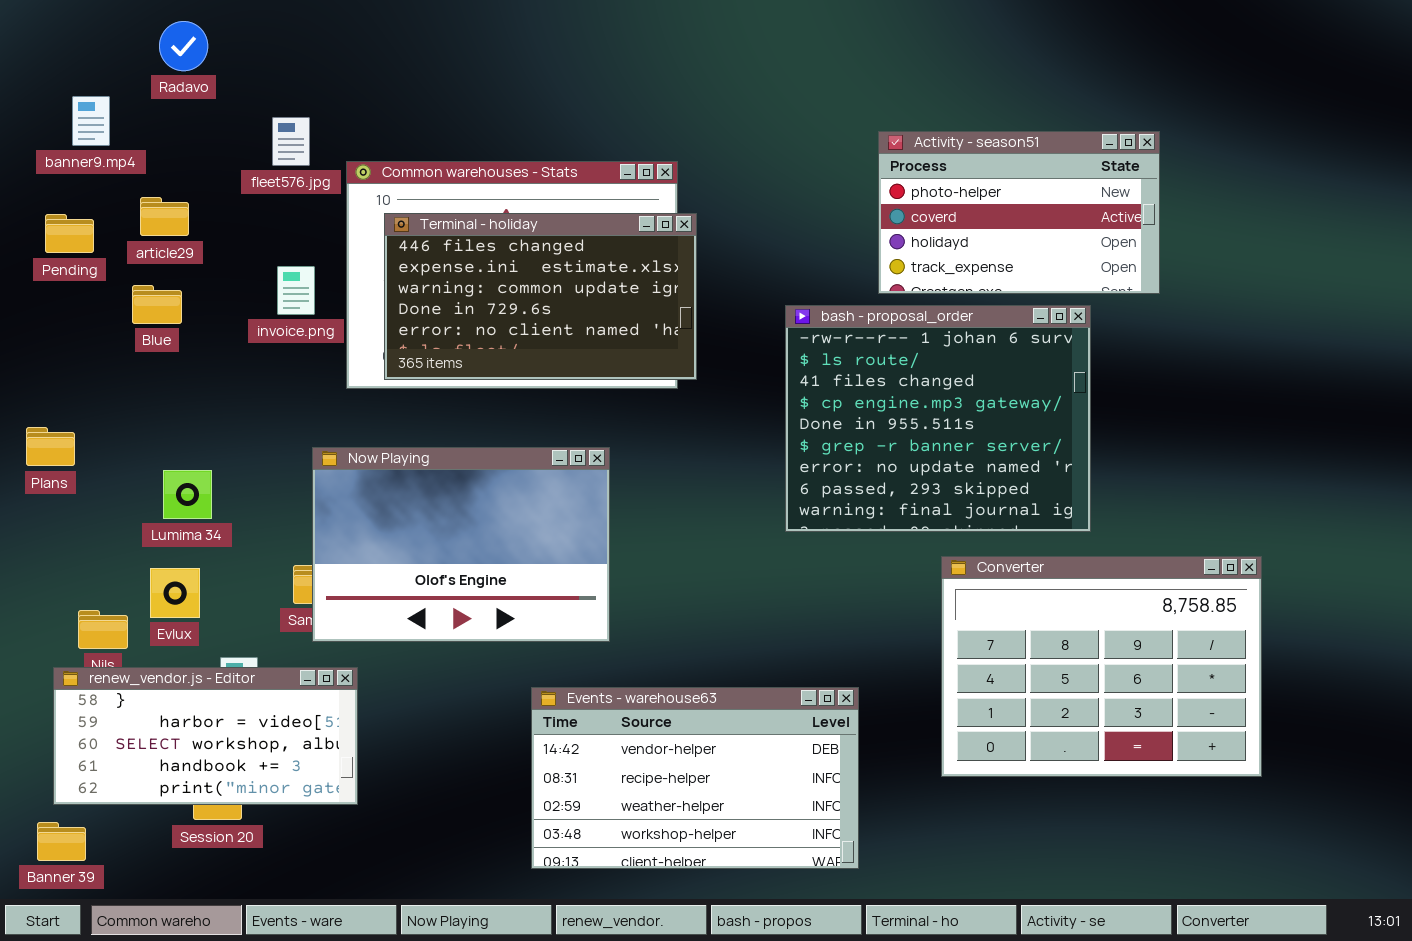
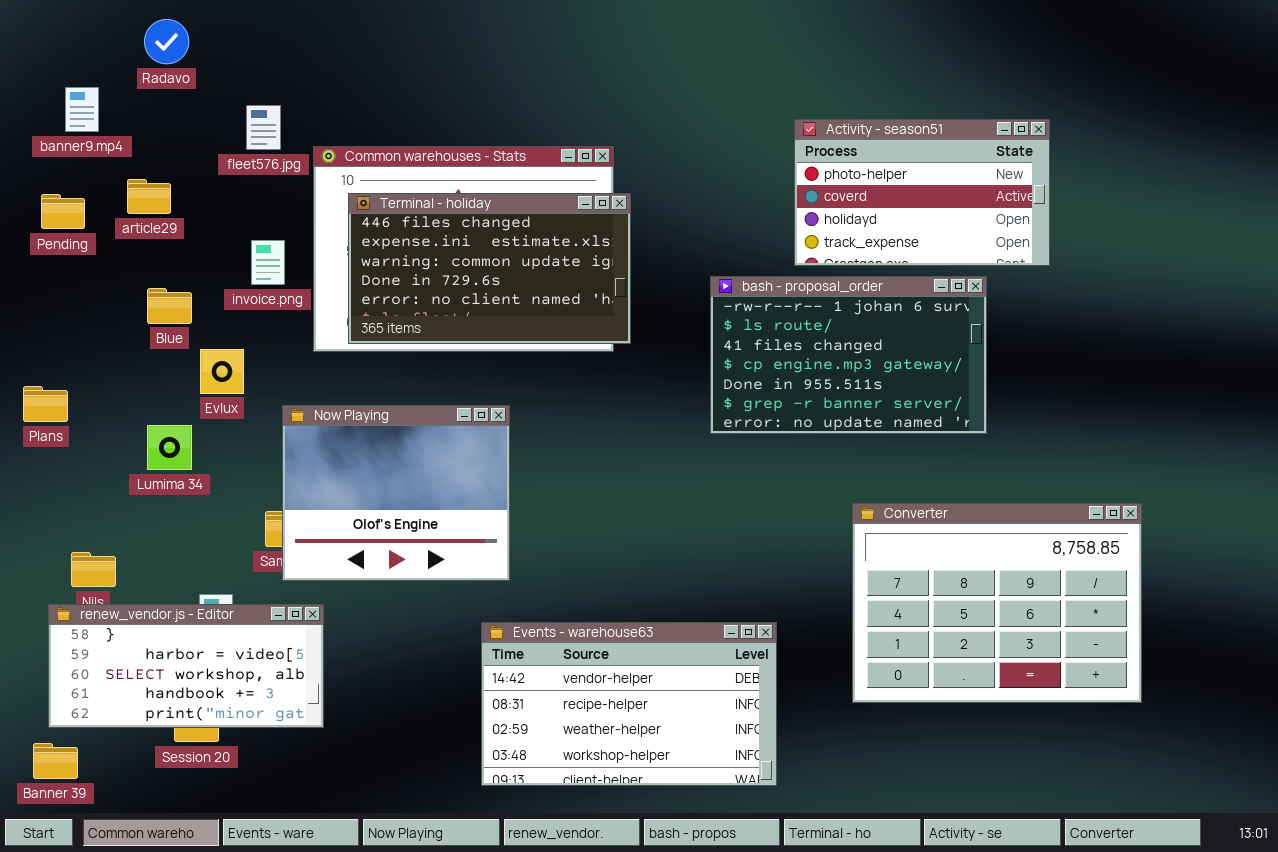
Blue: [132,285,182,324] -> [147,288,192,324], moved
bash - proposal_order: [785,305,1091,532] -> [710,276,987,434], resized
Now Playing: [312,447,610,642] -> [282,405,510,581], resized
Evlux: [150,568,200,618] -> [200,349,244,394], moved

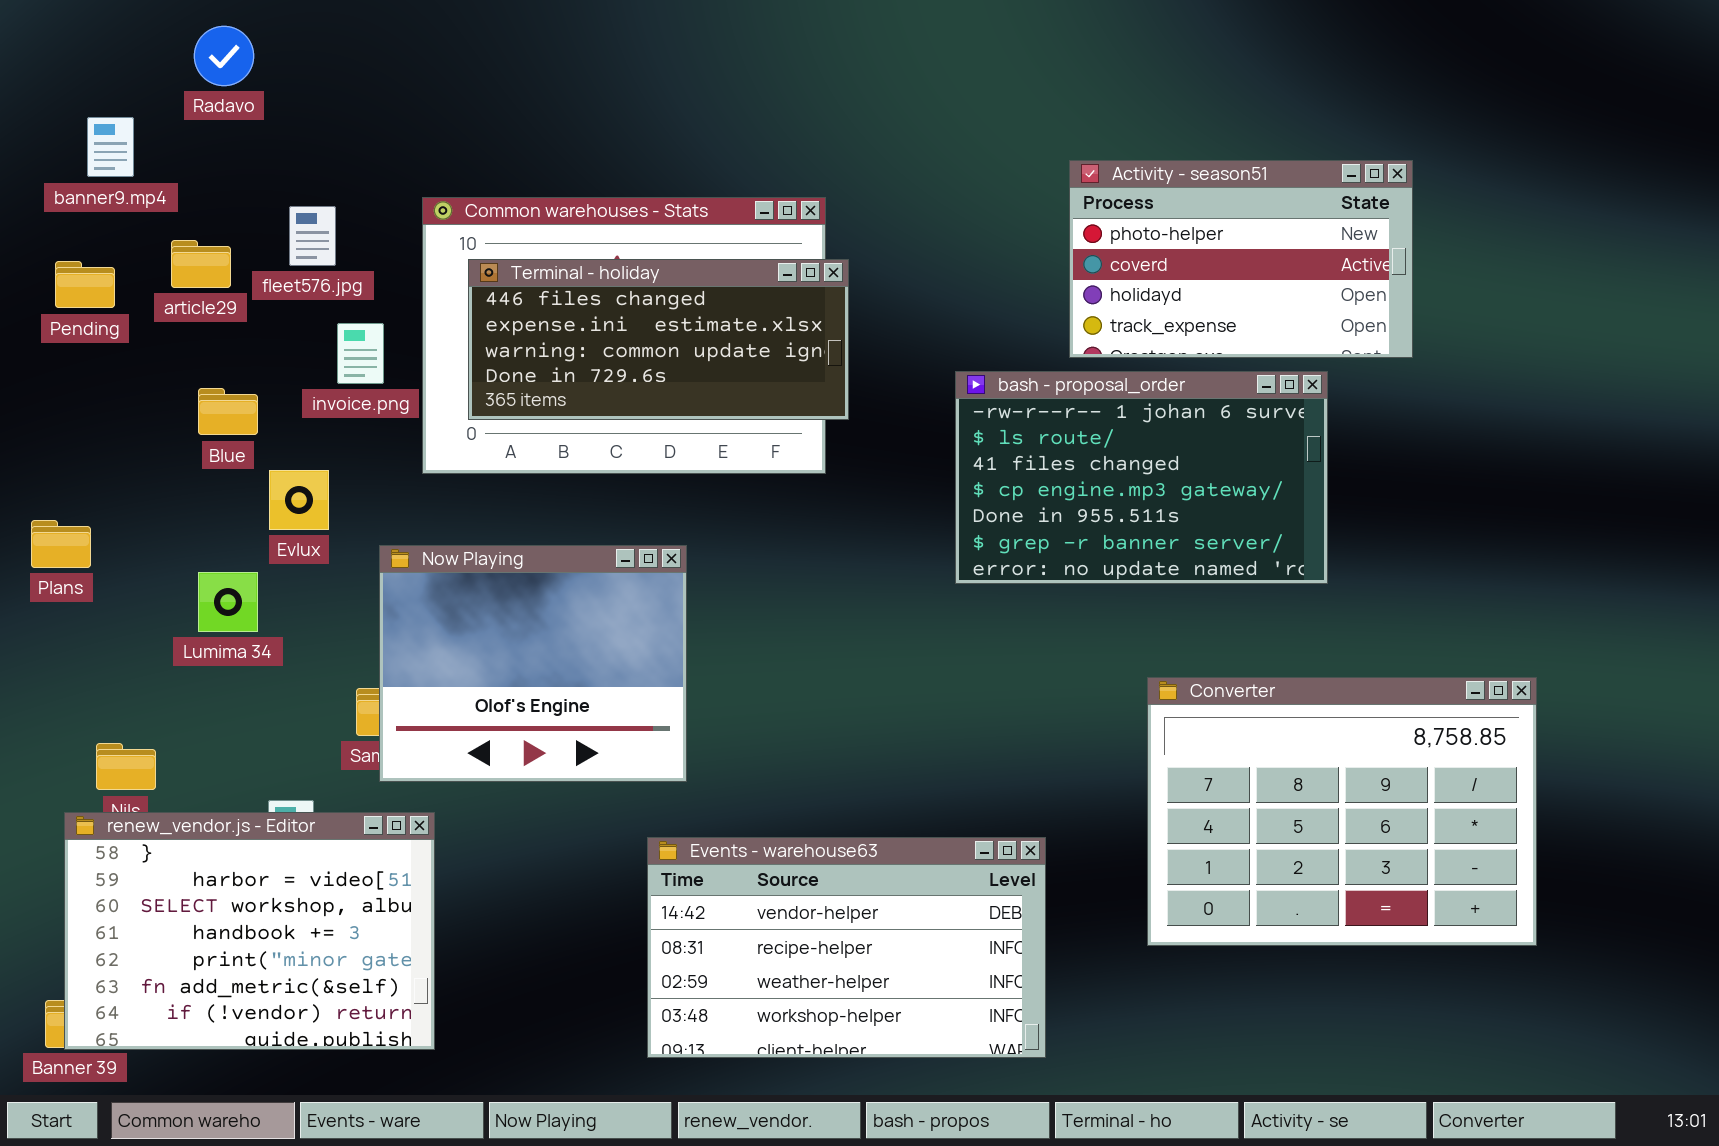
fleet576.jpg: [246,105,281,150] -> [289,206,336,266], moved
Terminal - holiday: [348,193,631,344] -> [468,259,849,420], resized
renew_vendor.js - Editor: [48,604,324,728] -> [64,812,435,1050], resized

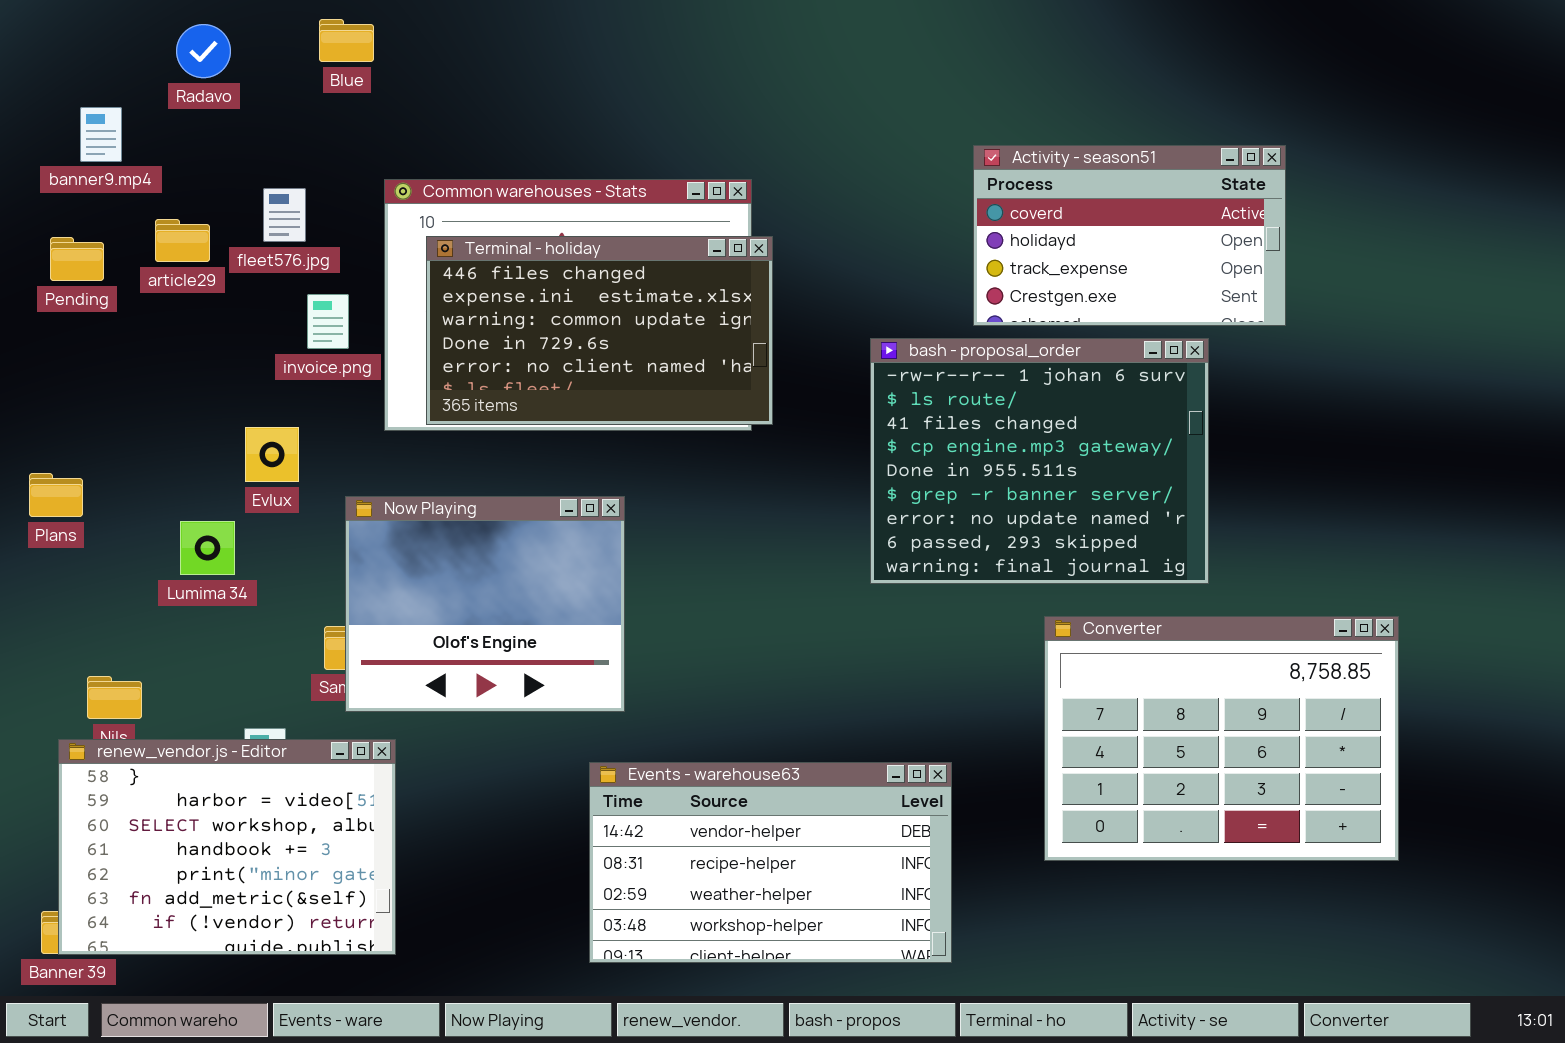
Activity - season51: [1069,160,1413,358] -> [973,145,1286,326], scrolled down 1 row
Terminal - holiday: [468,259,849,420] -> [426,236,773,425], resized
bash - proposal_order: [955,371,1328,584] -> [870,338,1209,584], resized
Blue: [198,388,258,435] -> [319,19,374,62], moved

